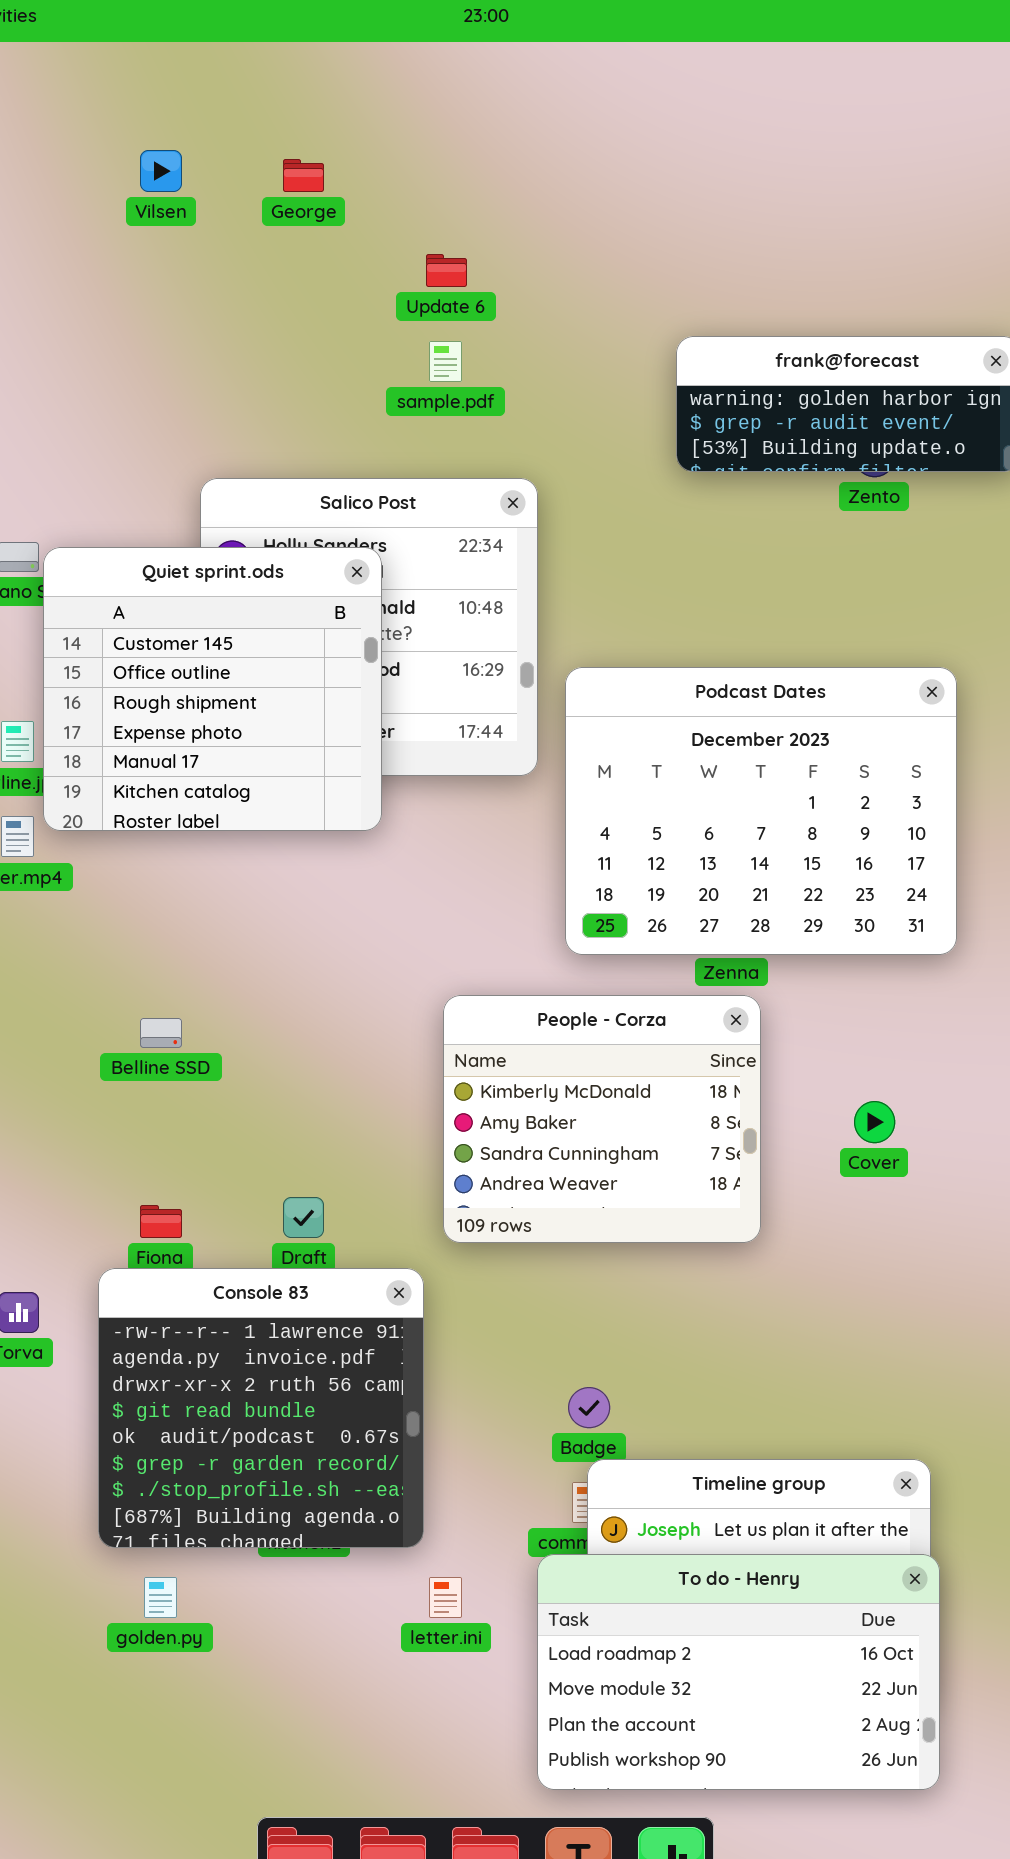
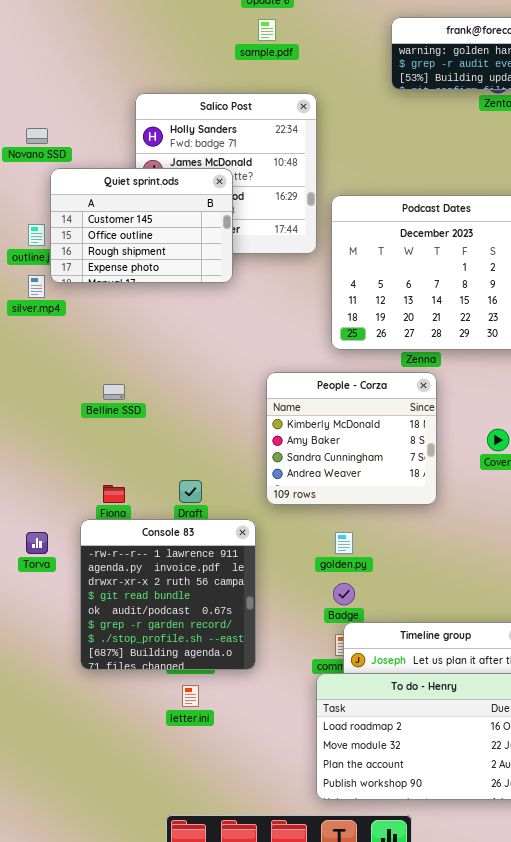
Quiet sprint.ods: [43,547,382,831] -> [50,168,233,283], resized
golden.py: [144,1577,177,1618] -> [335,532,353,554], moved
letter.ini: [429,1577,462,1618] -> [182,685,199,707], moved

